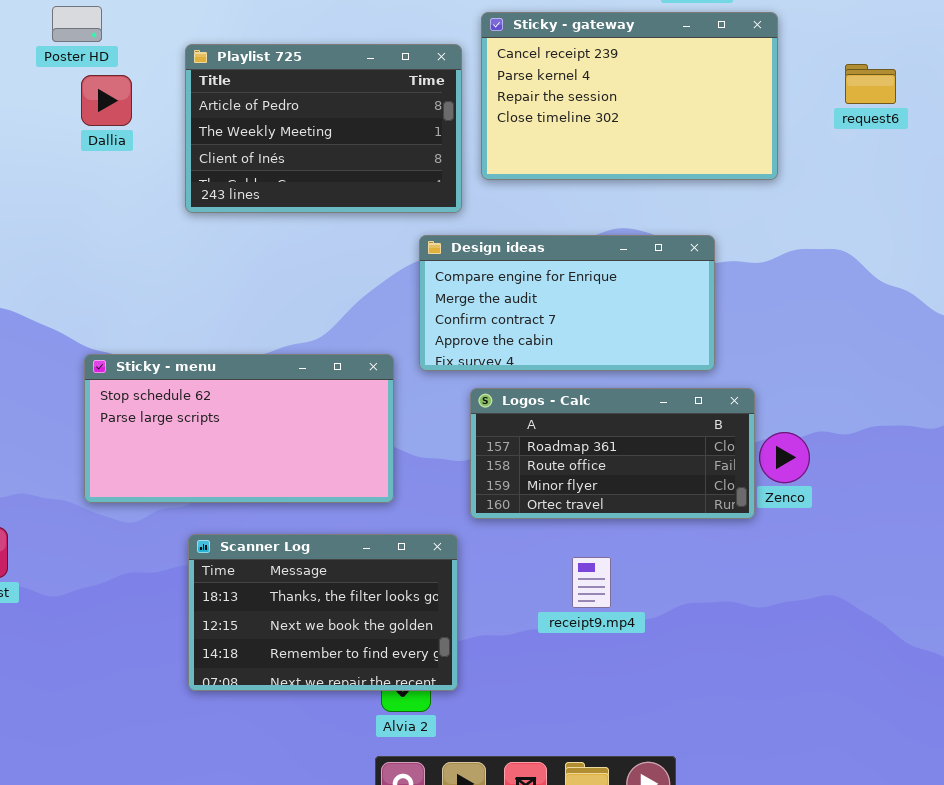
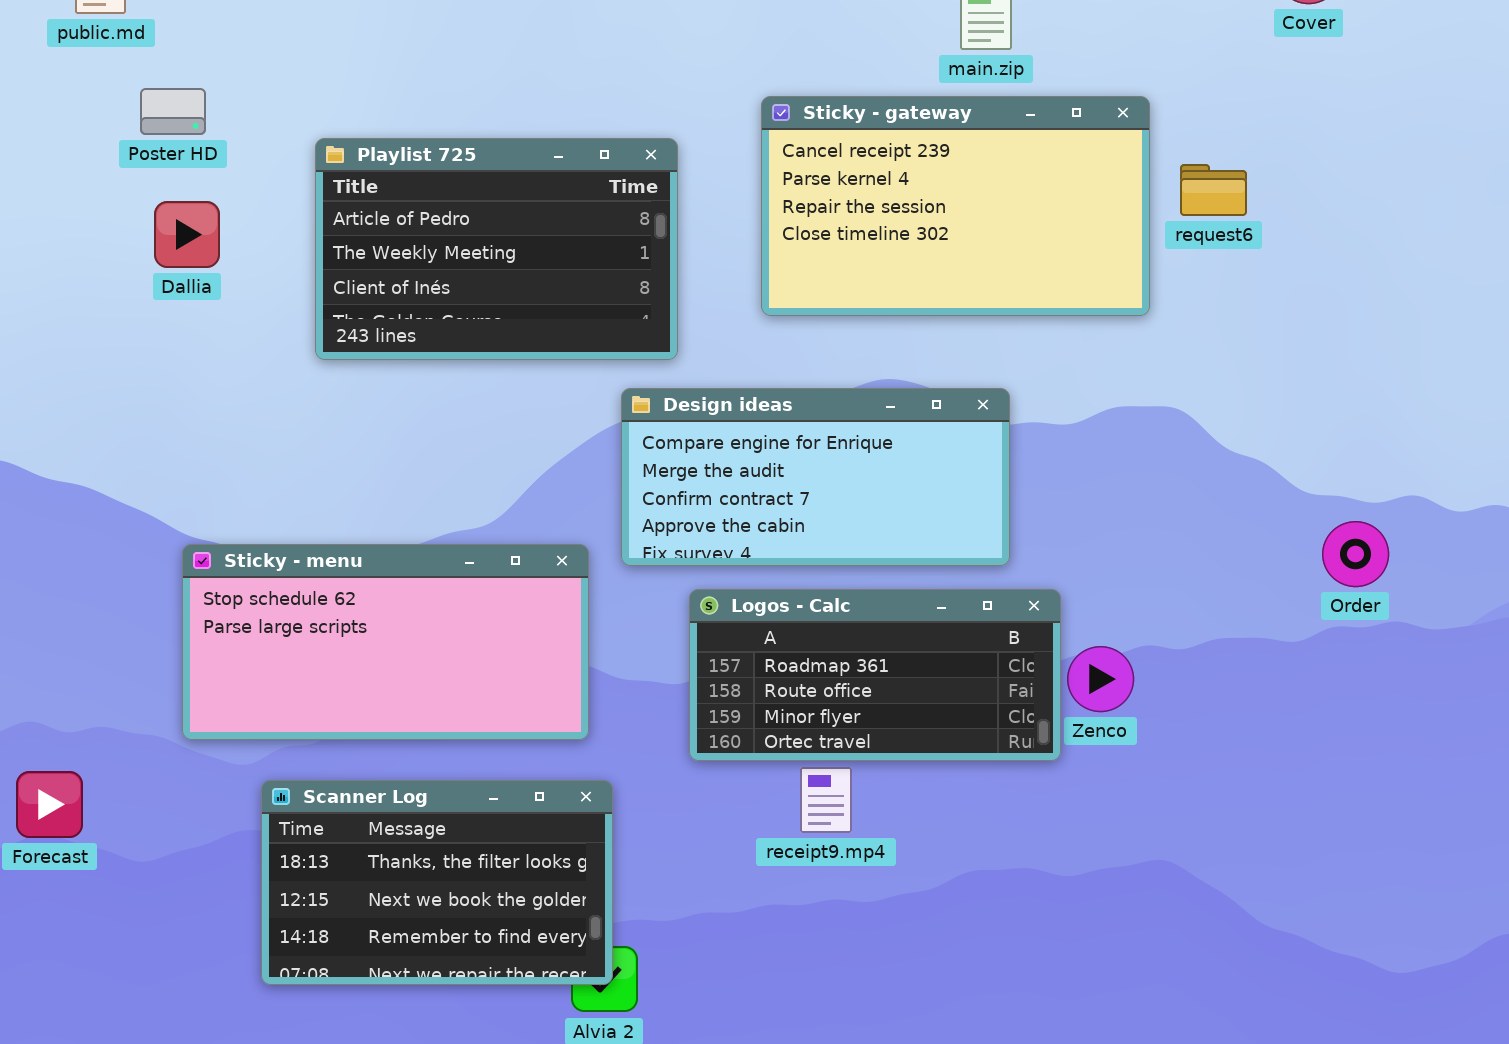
Sticky - gateway: [481,12,778,180] -> [761,96,1150,316], moved
Dallia: [81,75,132,126] -> [154,201,220,268], moved
Scanner Log: [188,534,458,691] -> [261,780,613,985], moved
receipt9.mp4: [572,557,611,608] -> [800,767,852,833], moved

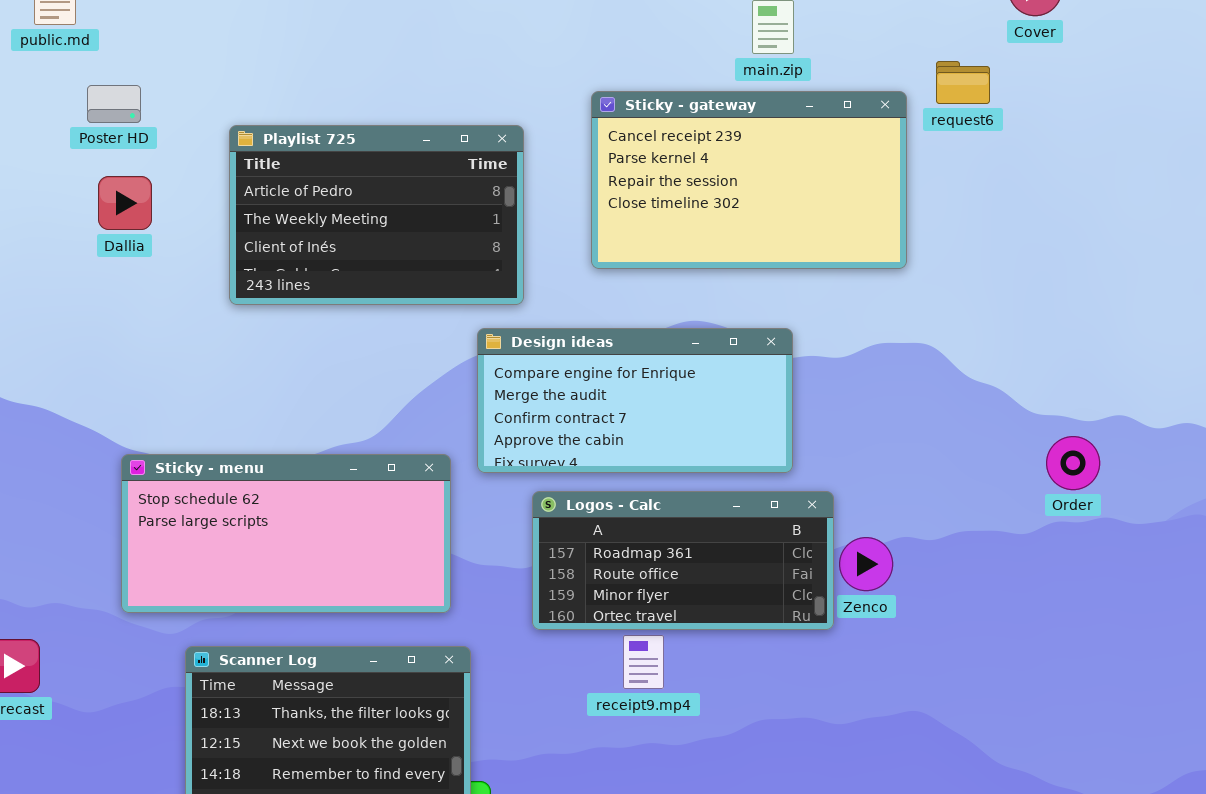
request6: [1180,164,1247,216] -> [936,61,990,104], moved

